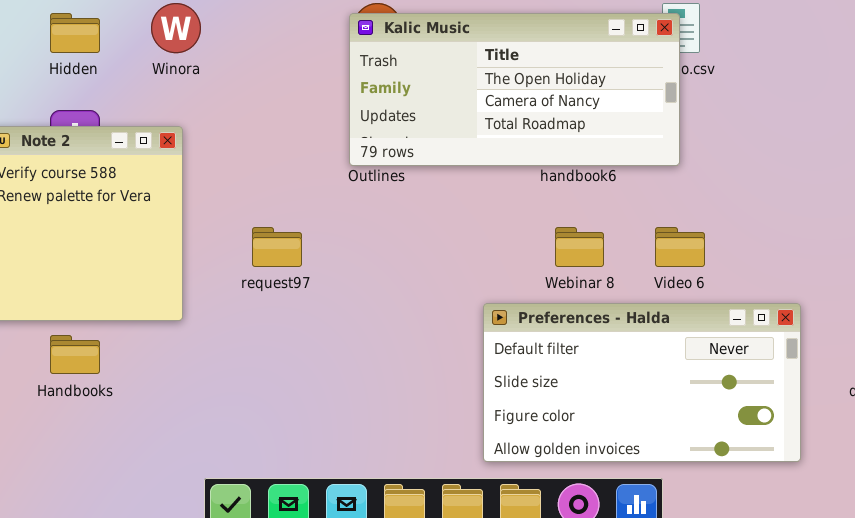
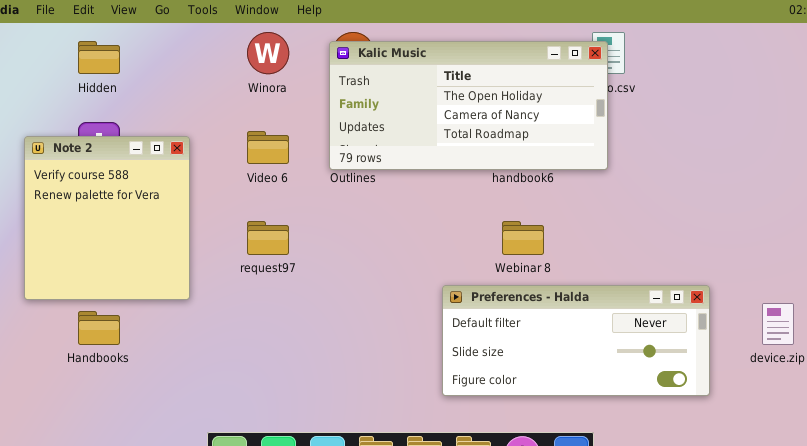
Winora: [151,3,201,53] -> [247,32,289,74], moved
Video 6: [655,227,705,267] -> [247,131,289,164], moved
Preferences - Halda: [483,303,801,462] -> [442,285,710,396], resized

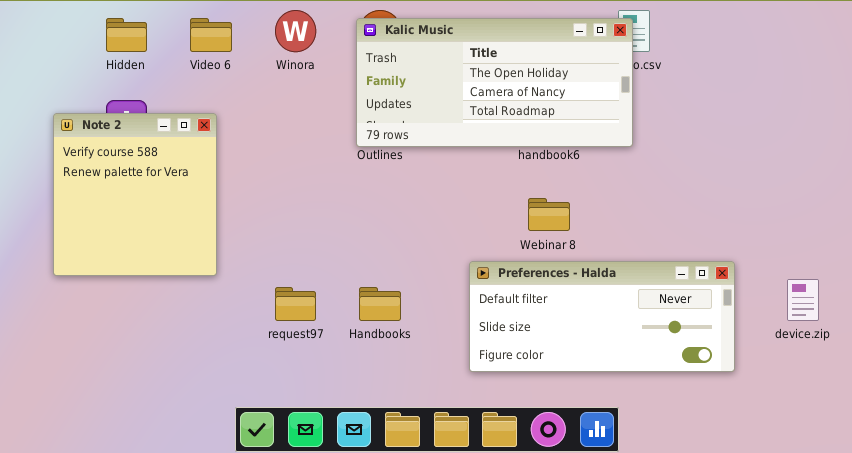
Video 6: [247,131,289,164] -> [190,18,232,52], moved
request97: [247,221,289,255] -> [275,287,316,321], moved
Handbooks: [78,311,120,345] -> [359,287,401,321], moved

